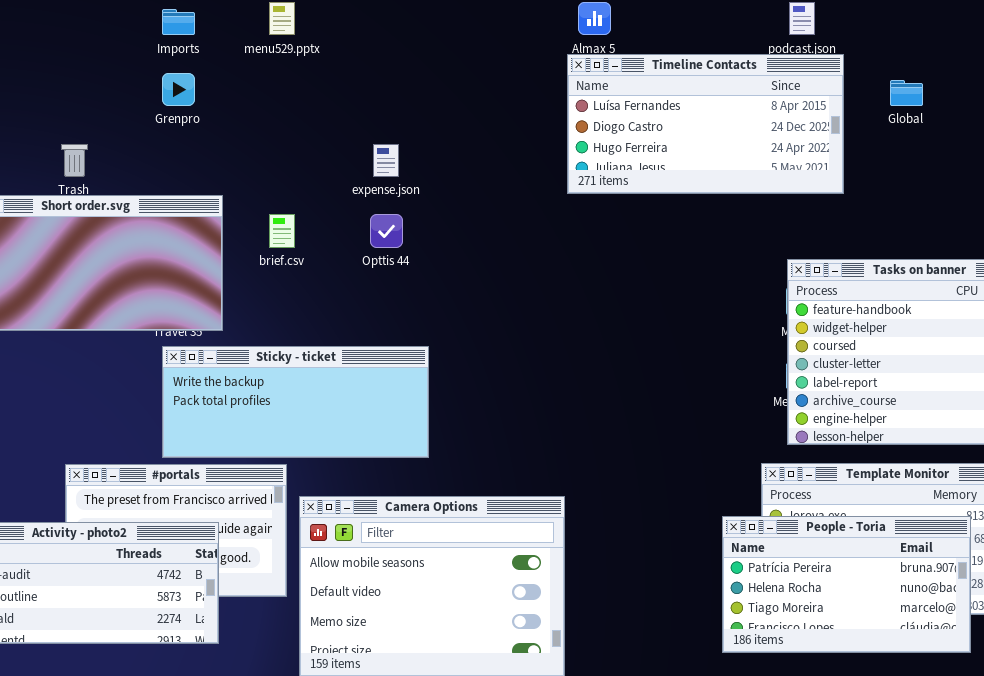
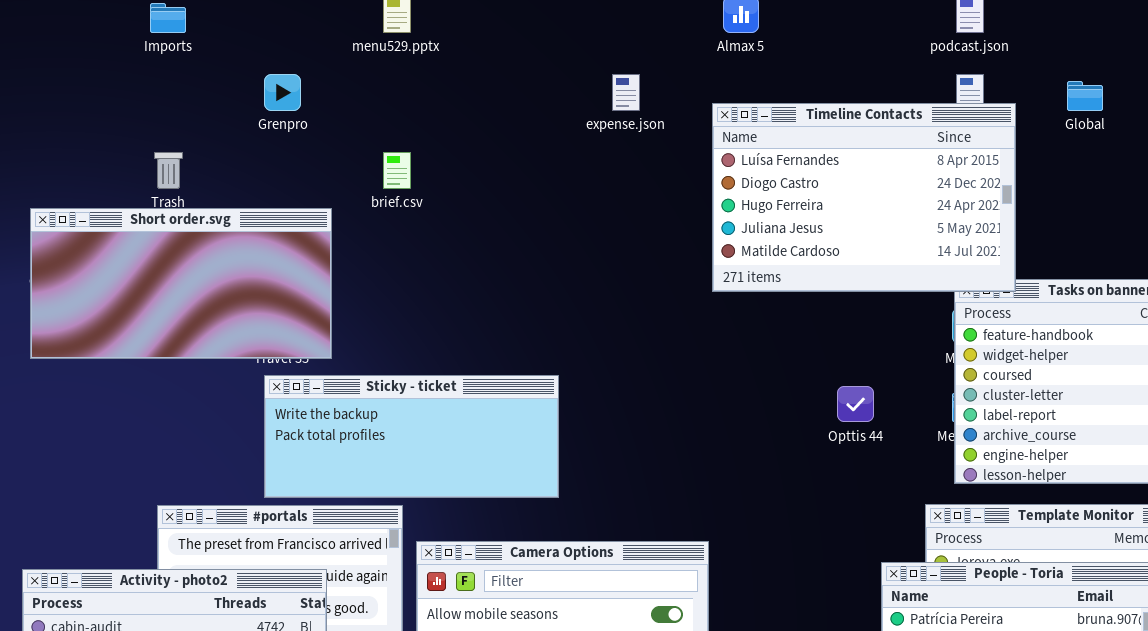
Imports: [162,9,195,35] -> [150,3,186,33], moved
Timeline Contacts: [567,54,844,194] -> [712,103,1016,292], moved, resized
expense.json: [373,144,399,177] -> [612,74,640,111], moved
brief.csv: [269,214,295,248] -> [383,152,411,189], moved
Opttis 44: [370,214,403,248] -> [837,386,874,422], moved

